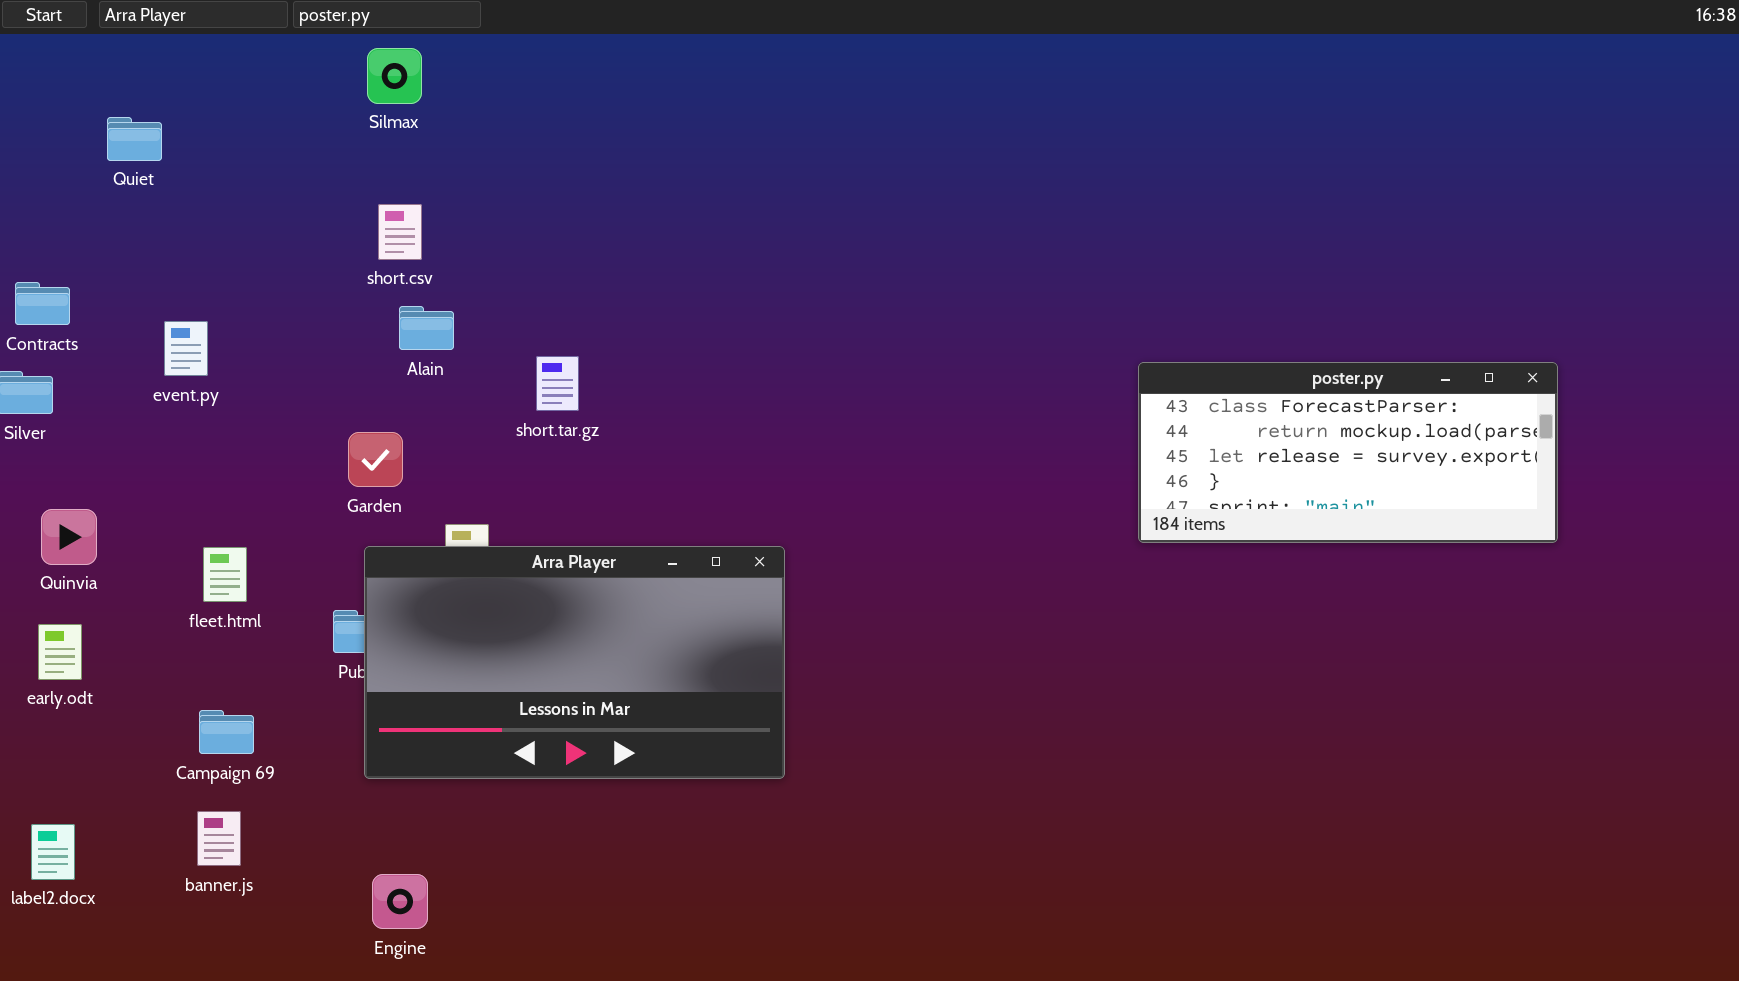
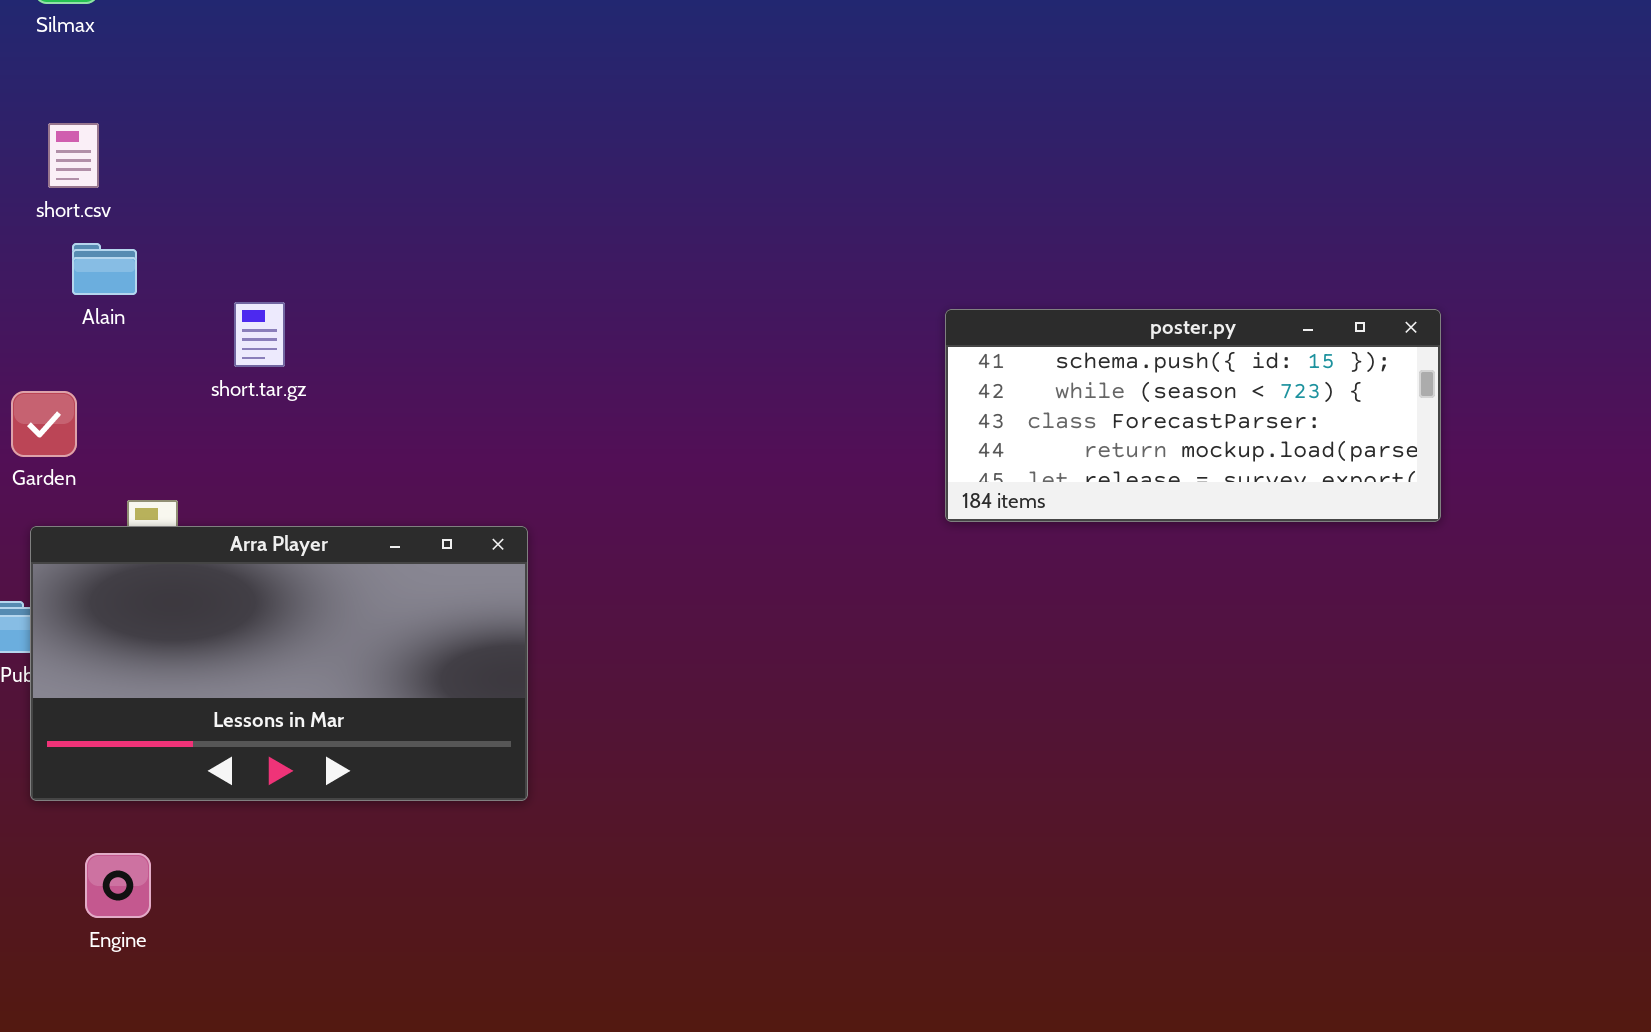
poster.py: [1138,362,1558,543] -> [945,309,1441,522], scrolled up 2 rows
Engine: [372,874,428,929] -> [85,853,151,918], moved

